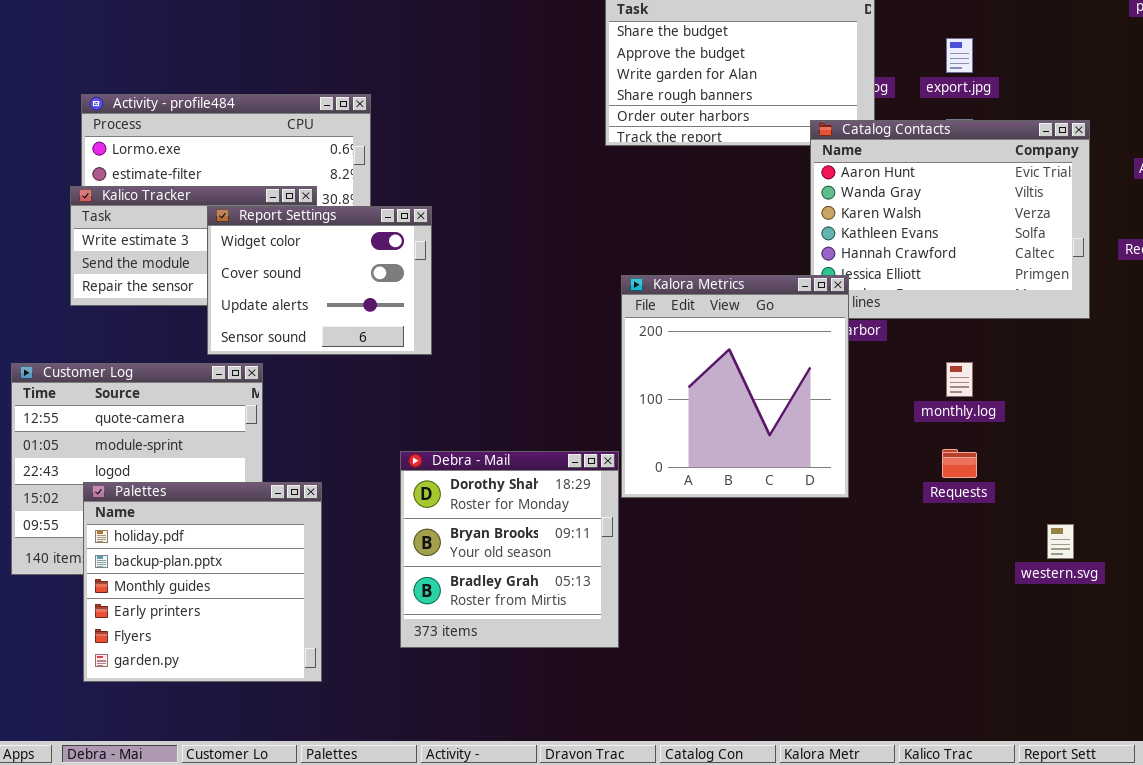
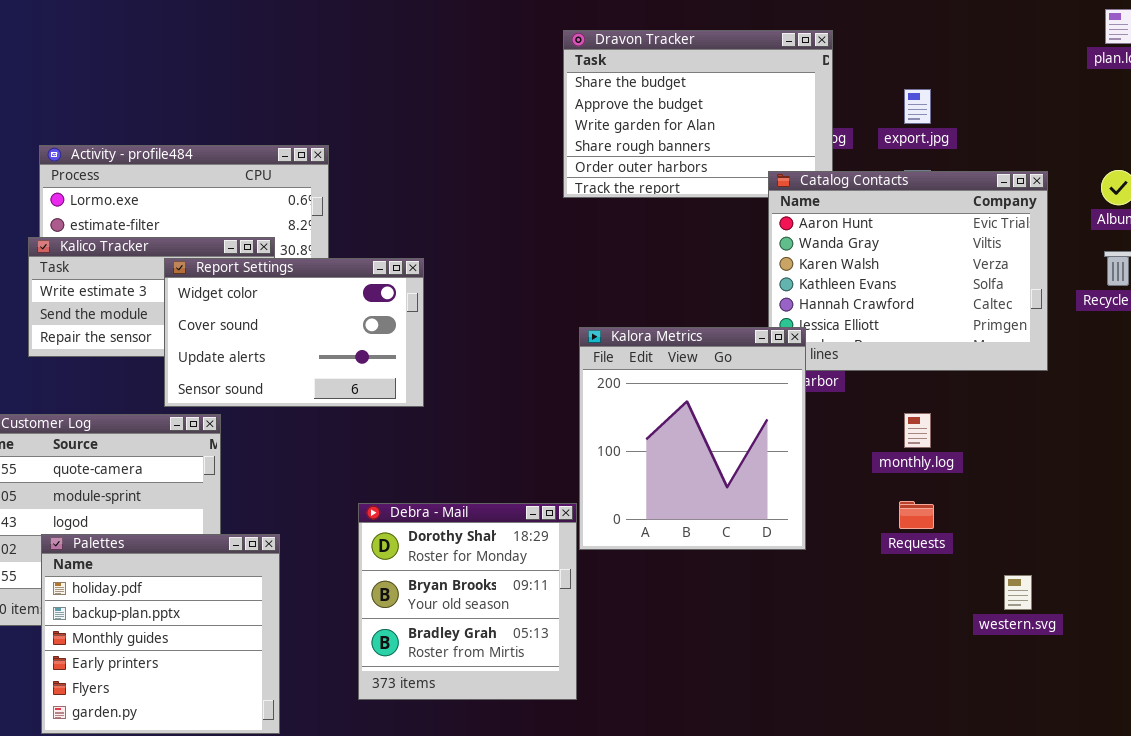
Report Settings: [207,206,432,355] -> [164,258,424,407], resized

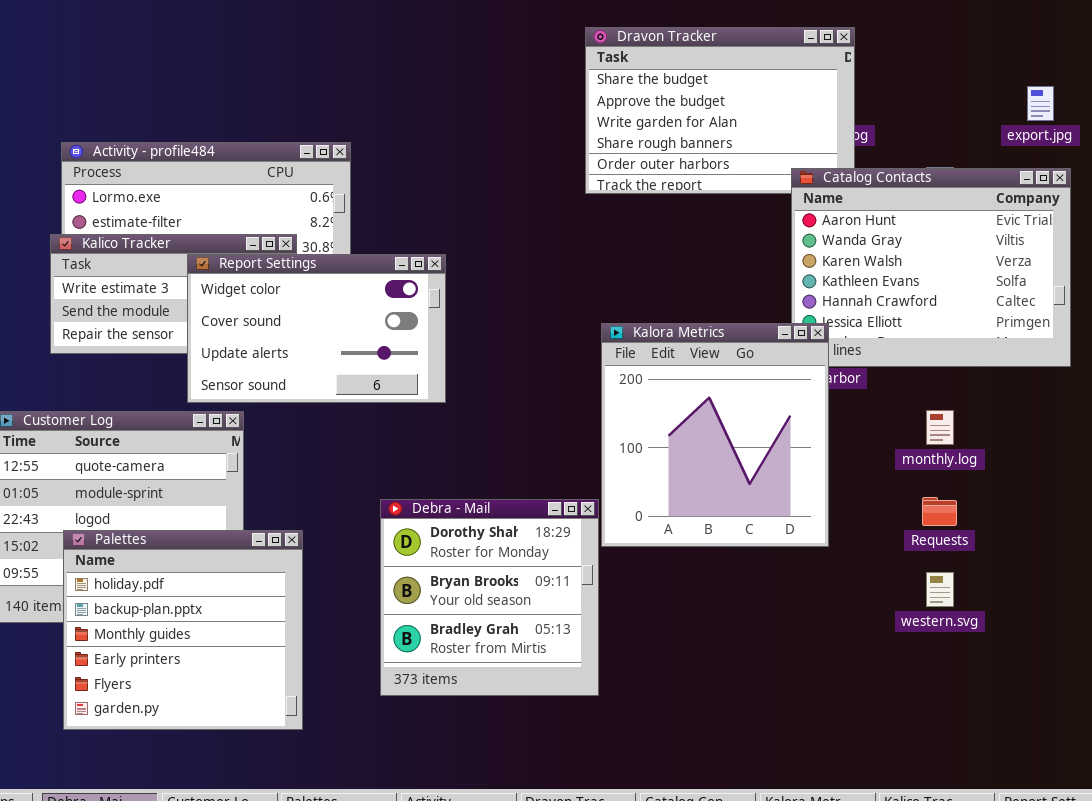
export.jpg: [904,89,931,124] -> [1027,86,1054,121], moved
western.svg: [1004,575,1032,610] -> [926,572,954,607], moved

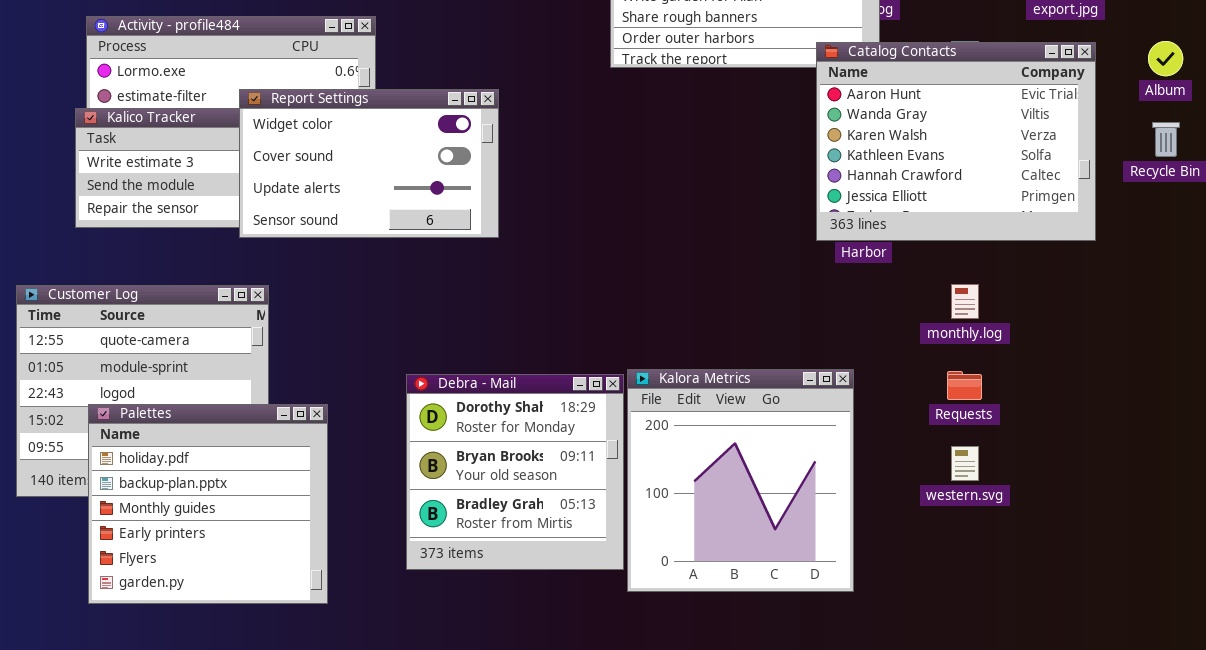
Report Settings: [187,254,446,403] -> [239,89,499,238], moved
Kalora Metrics: [601,323,829,547] -> [627,369,854,592], moved

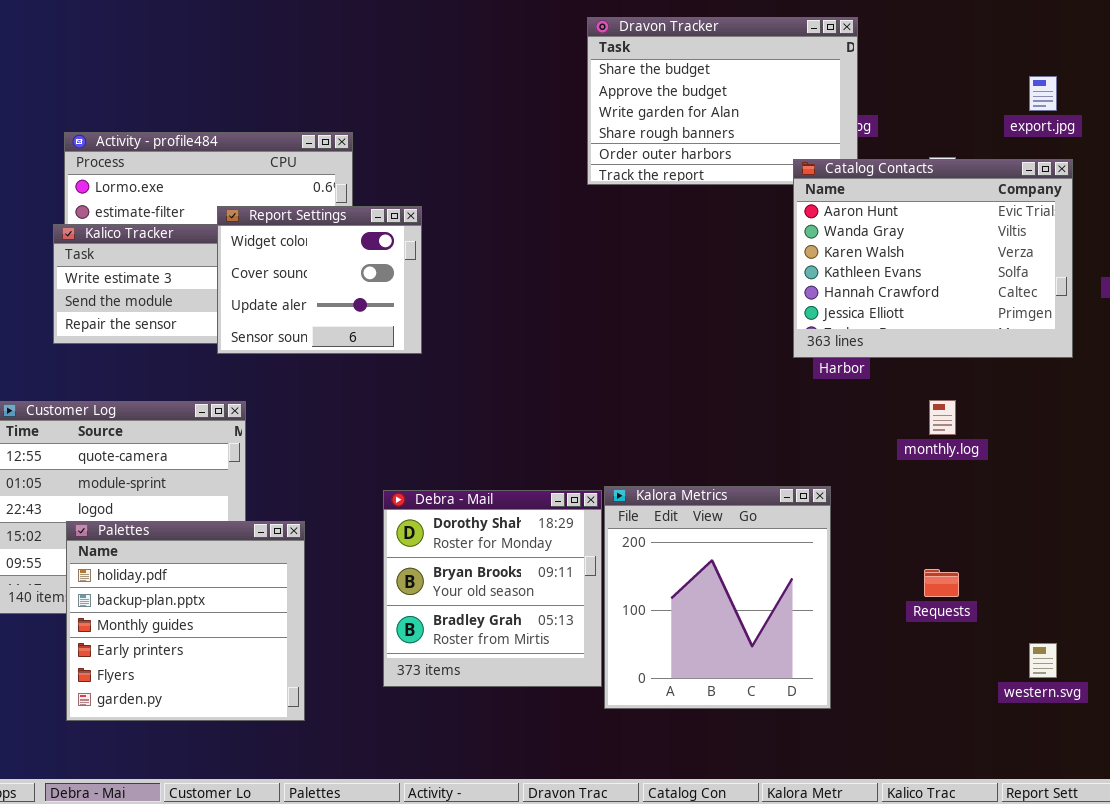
Report Settings: [239,89,499,238] -> [217,206,422,354], resized
Requests: [947,371,982,400] -> [924,569,959,597], moved
western.svg: [951,446,979,481] -> [1029,643,1057,678], moved

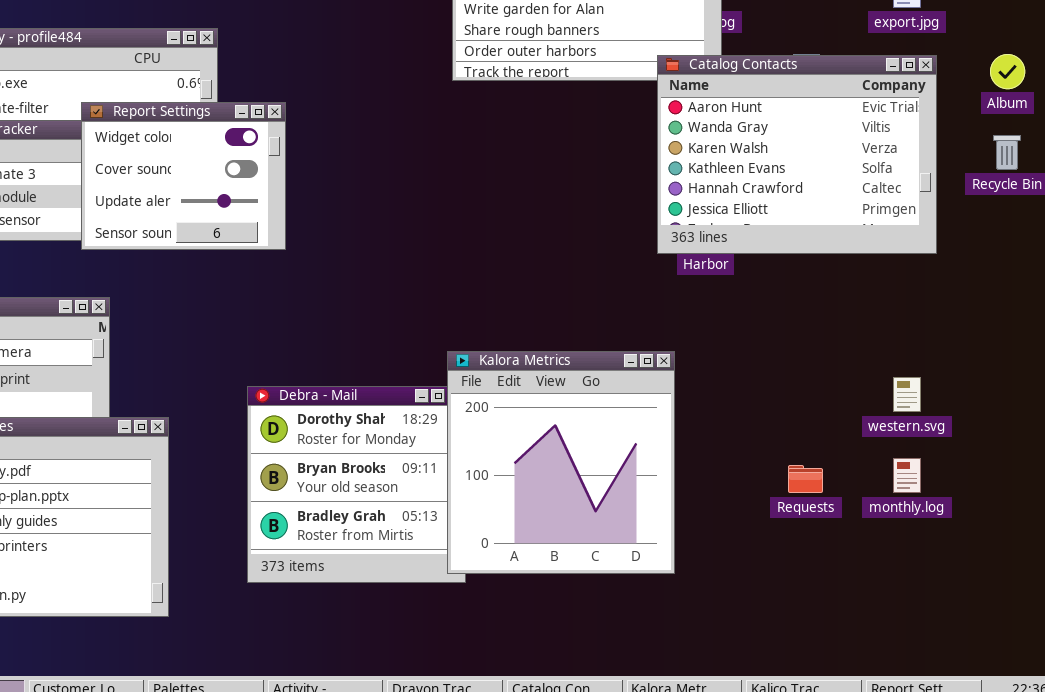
monthly.log: [929,400,956,435] -> [893,458,921,493], moved
Kalora Metrics: [604,486,831,709] -> [447,351,675,574], moved
western.svg: [1029,643,1057,678] -> [893,377,921,412], moved

